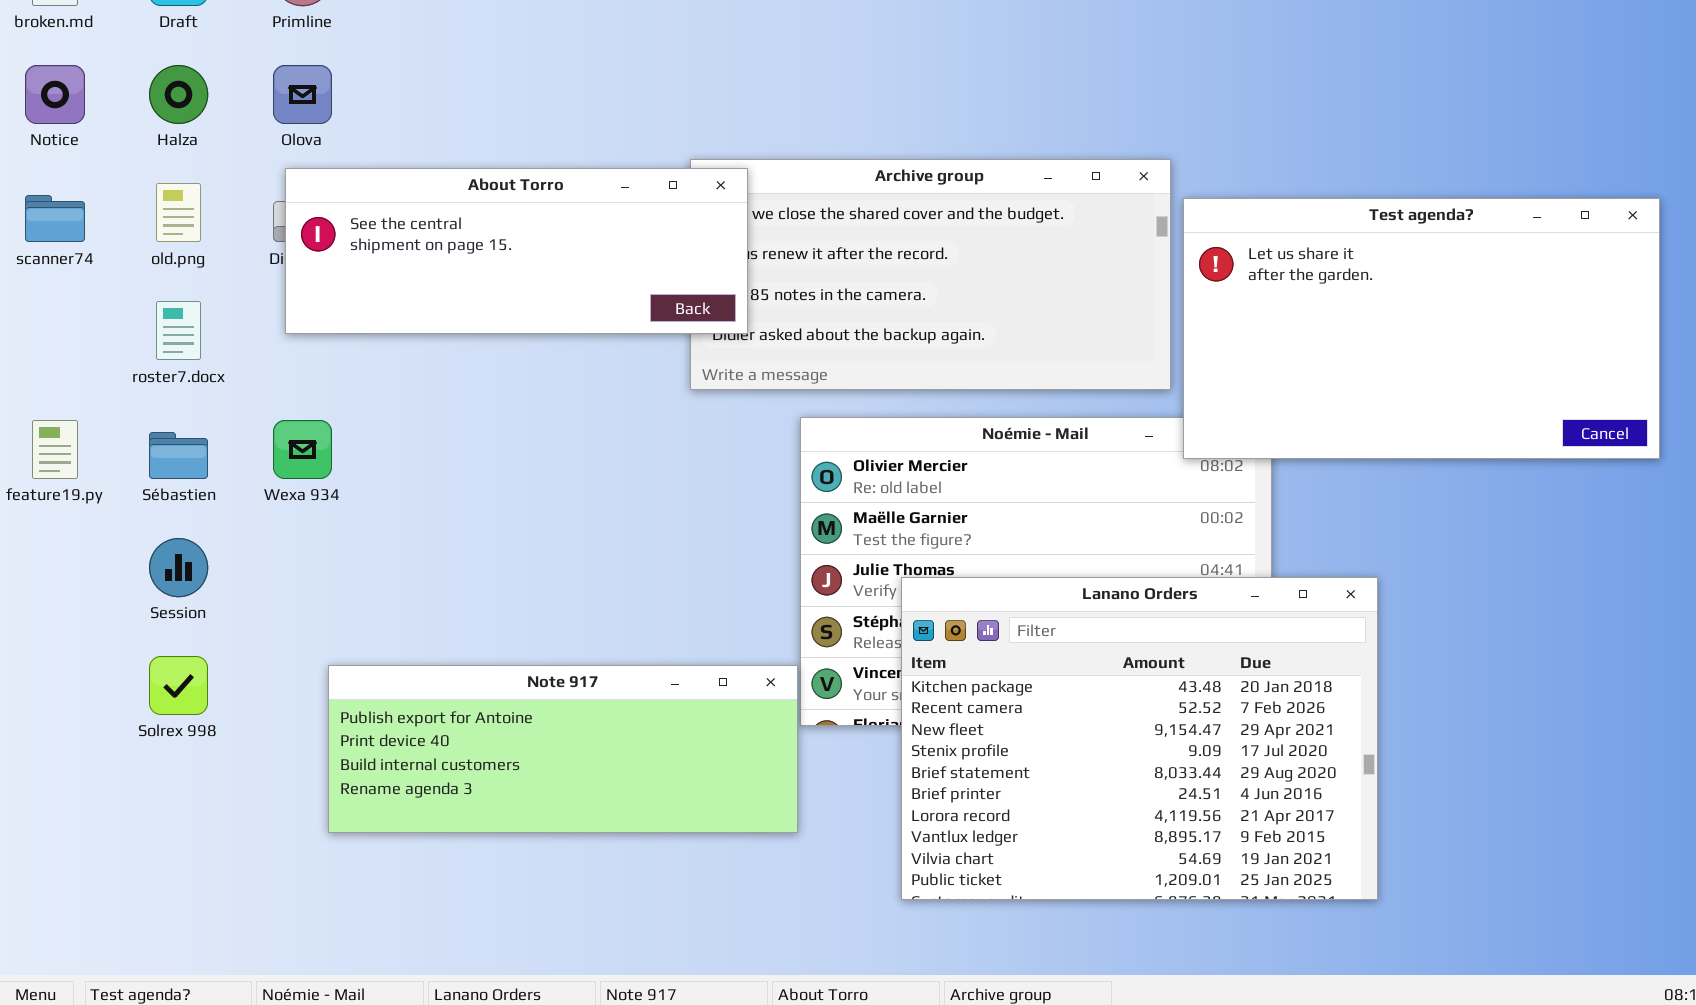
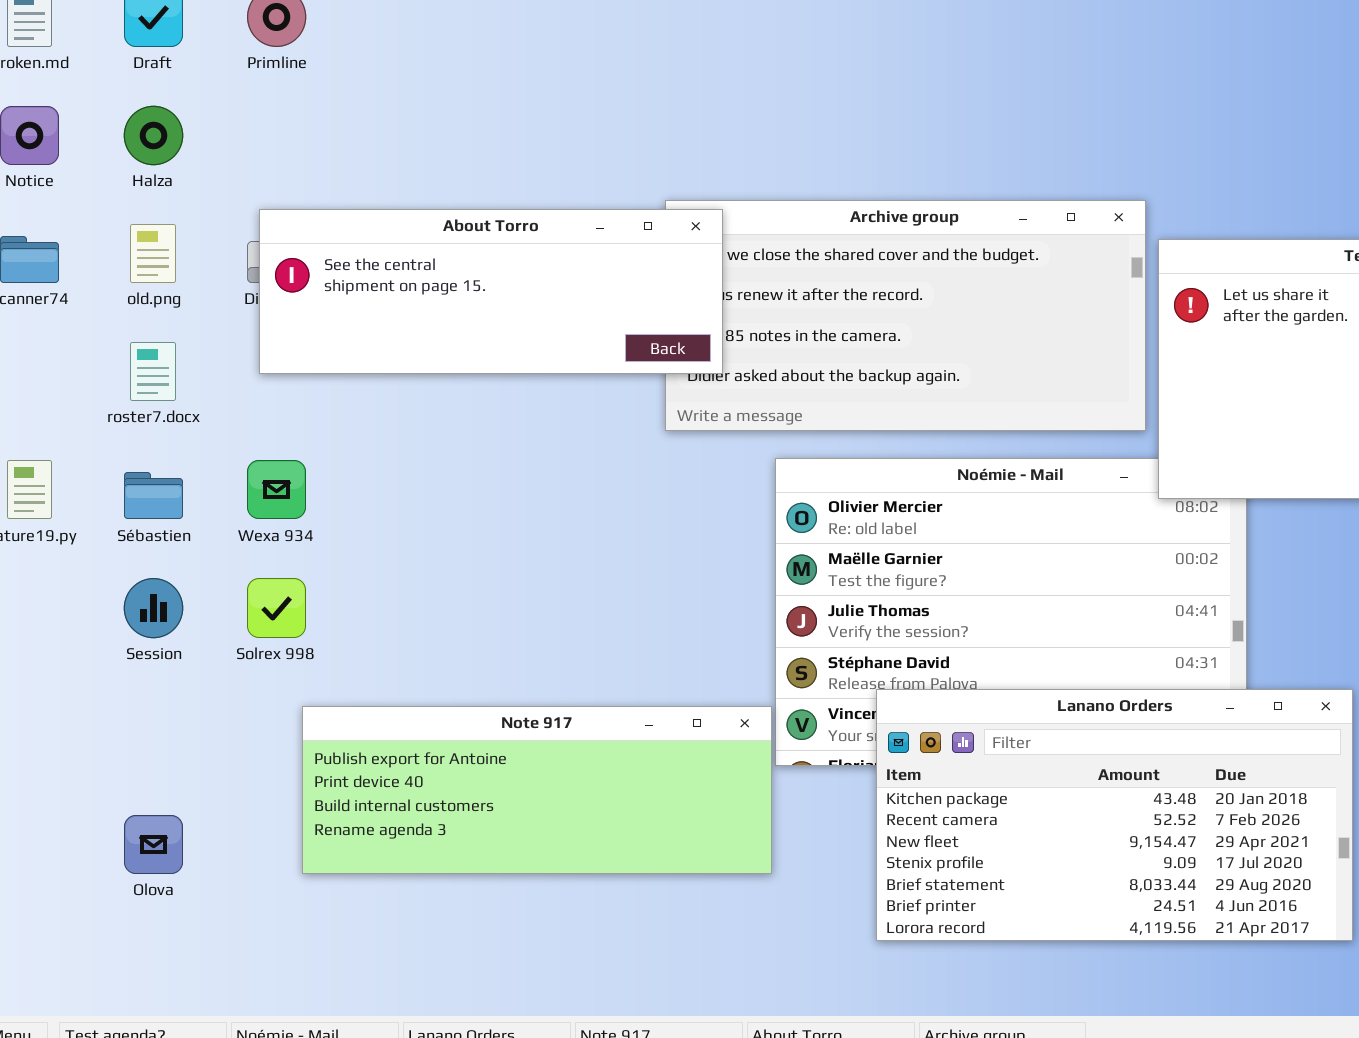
Olova: [273,65,332,124] -> [124,815,183,874], moved
Lanano Orders: [901,577,1378,900] -> [876,689,1353,941], resized
Solrex 998: [149,656,208,715] -> [247,578,306,638], moved

